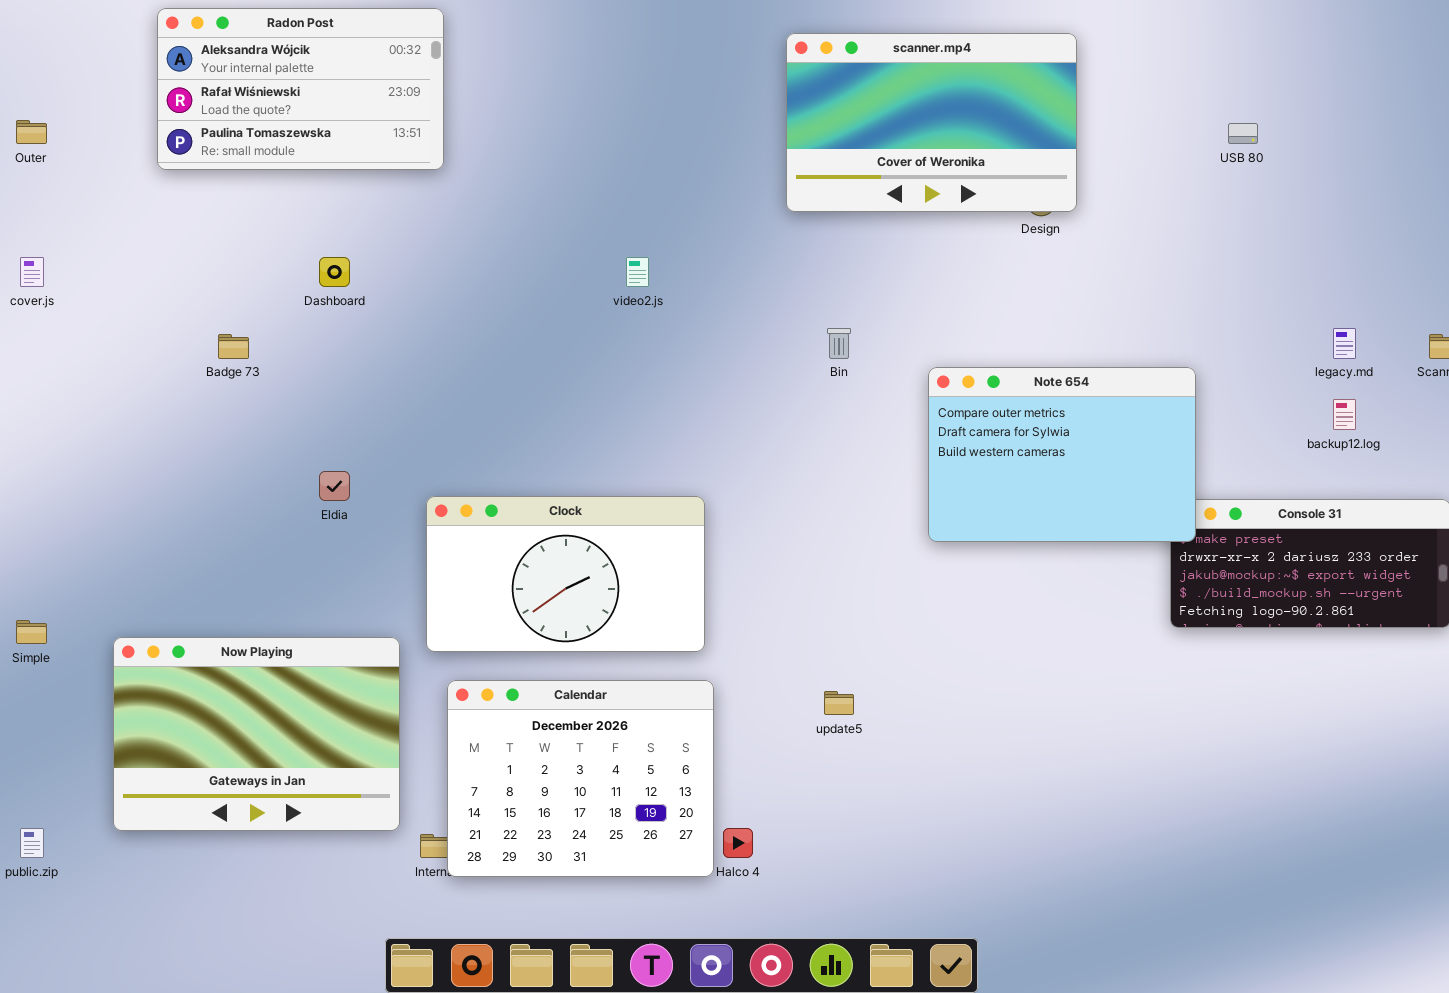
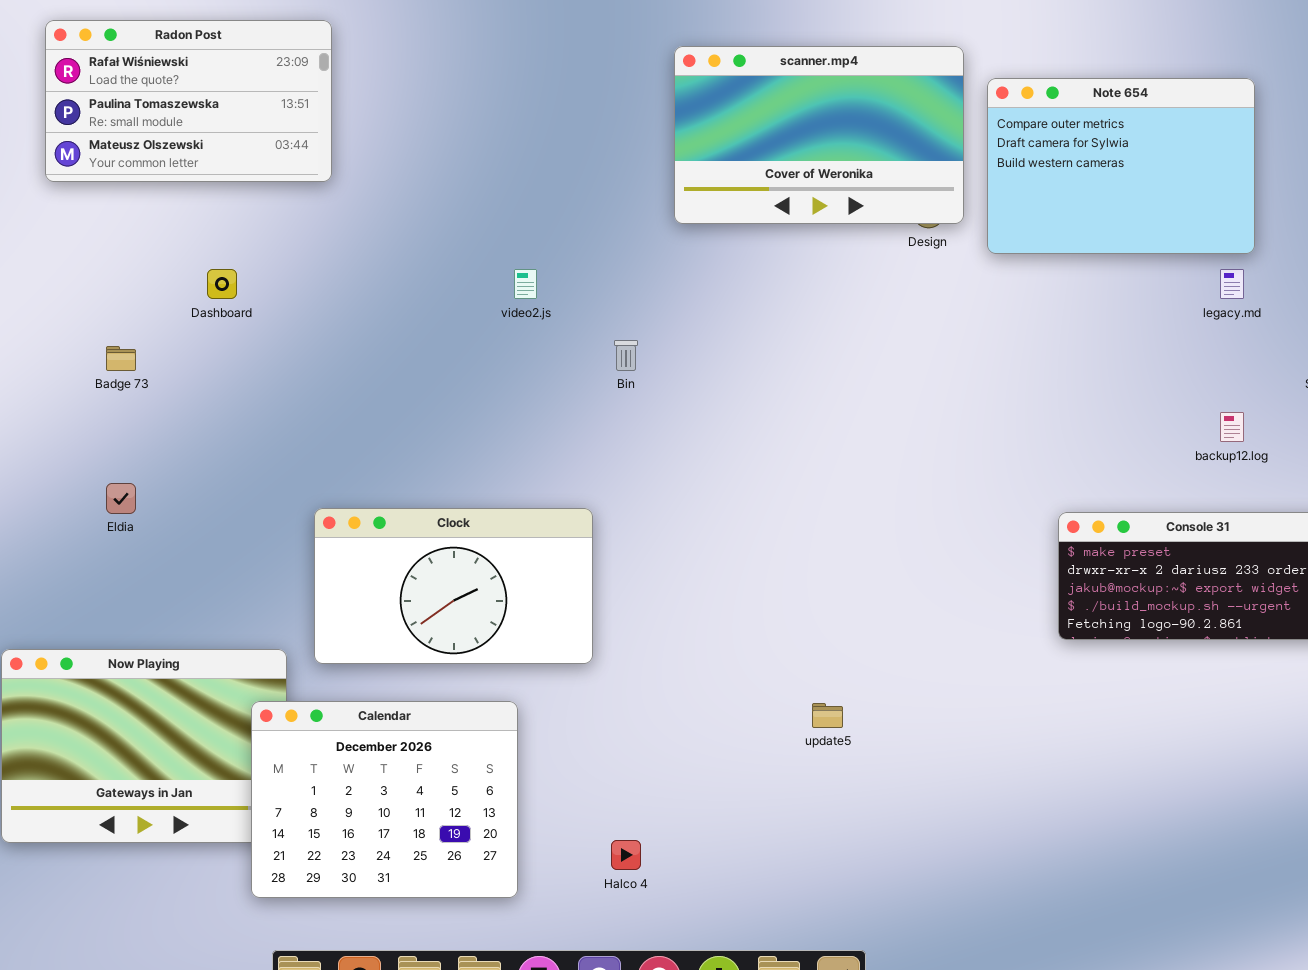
Radon Post: [157,8,444,170] -> [45,20,332,182], scrolled down 1 row
Bin: [827,328,851,359] -> [614,340,638,371], moved
legacy.md: [1333,328,1356,359] -> [1220,269,1244,299], moved
Note 654: [928,367,1196,542] -> [987,78,1255,254], moved
Eldia: [319,471,350,501] -> [106,483,136,514], moved
Calendar: [447,680,714,877] -> [251,701,518,898], moved
update5: [824,691,854,715] -> [812,703,843,728], moved

